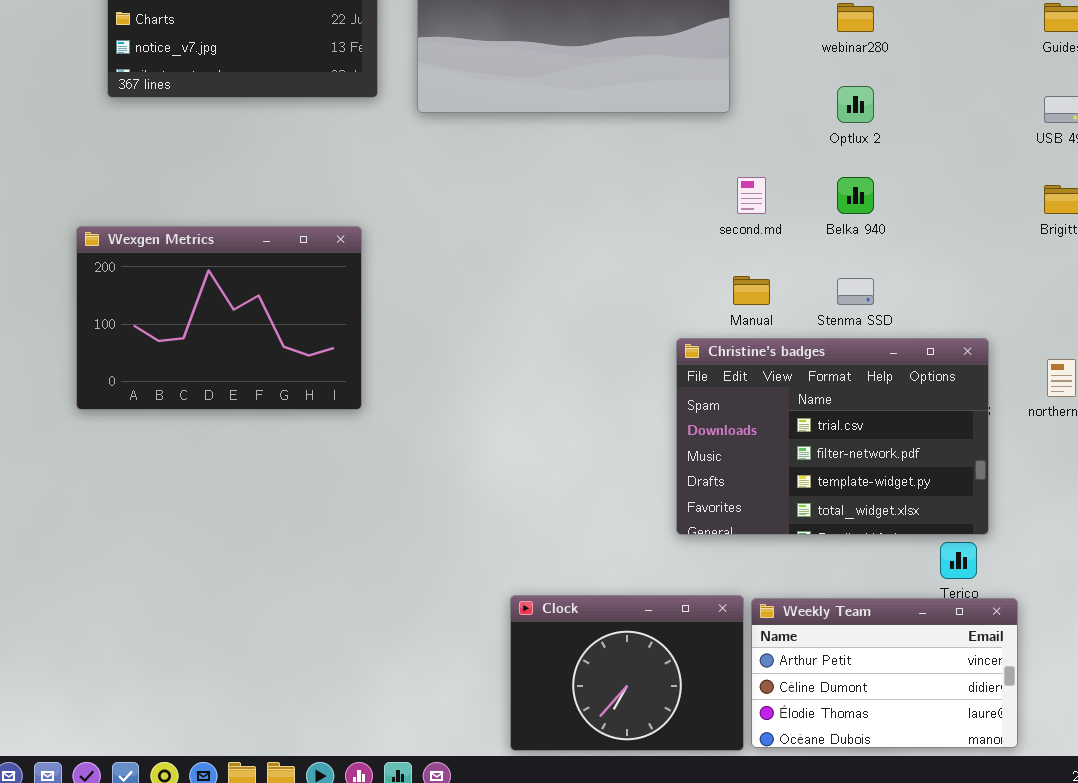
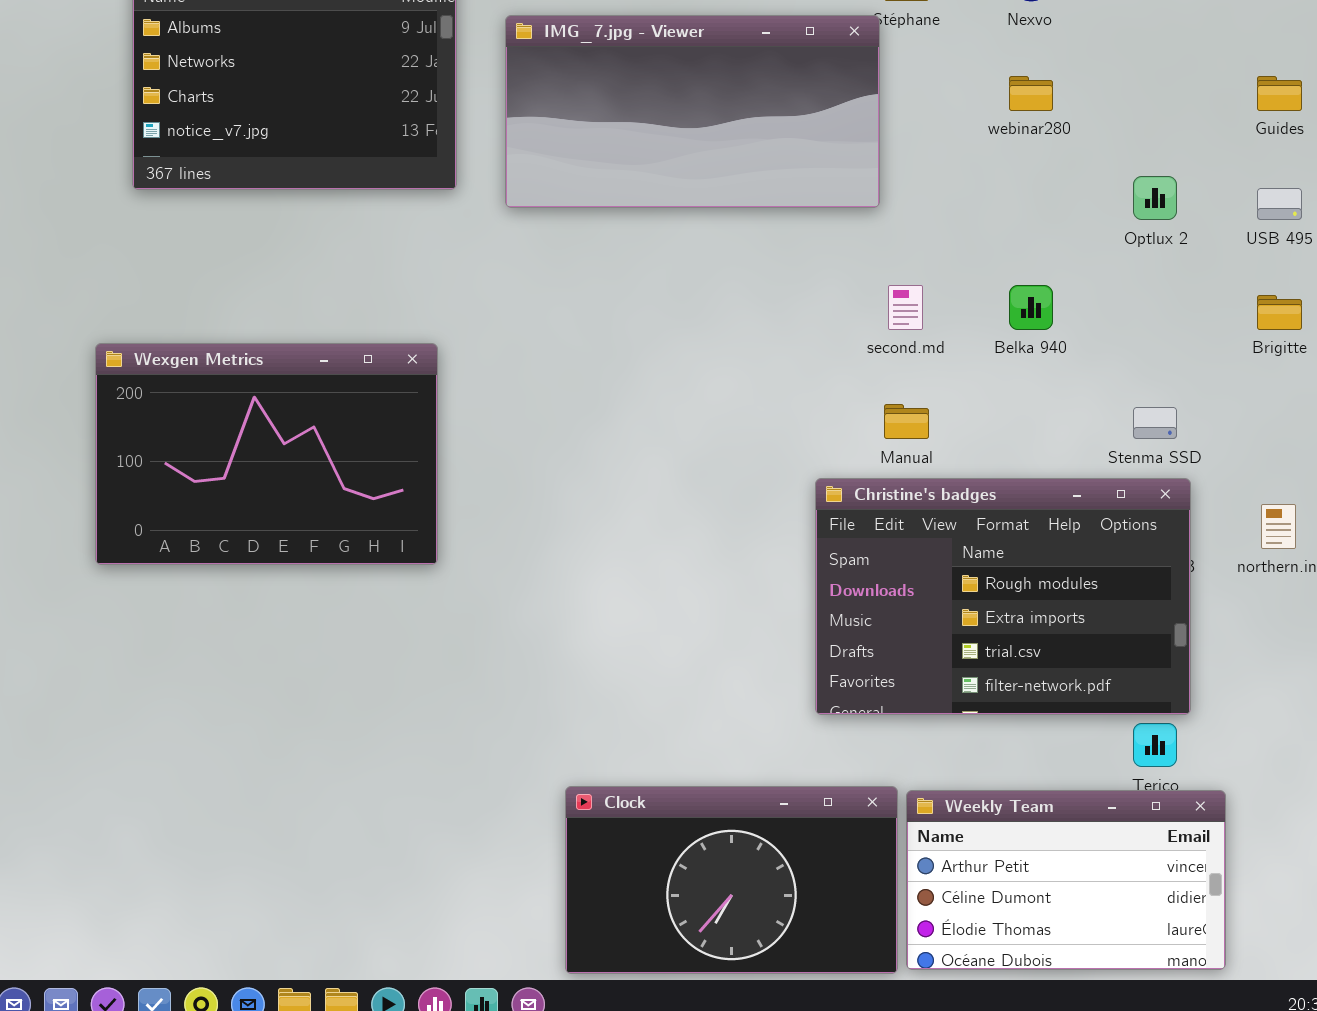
Optlux 2: [837,86,874,123] -> [1133,176,1177,220], moved
Stenma SSD: [837,278,874,305] -> [1133,407,1177,439], moved
Christine's badges: [676,338,989,535] -> [815,478,1191,715], scrolled up 2 rows
Clock: [510,595,744,751] -> [565,786,898,974], resized

